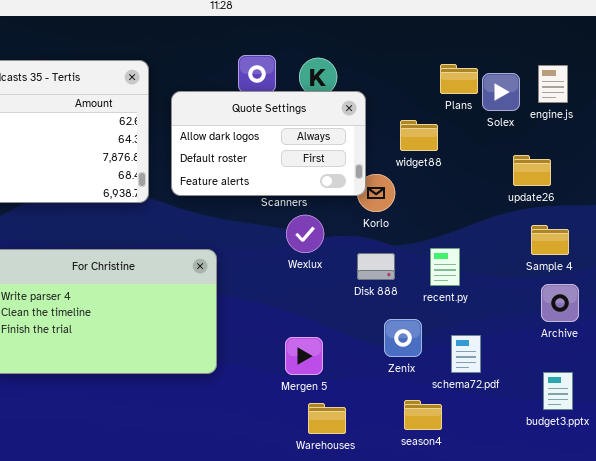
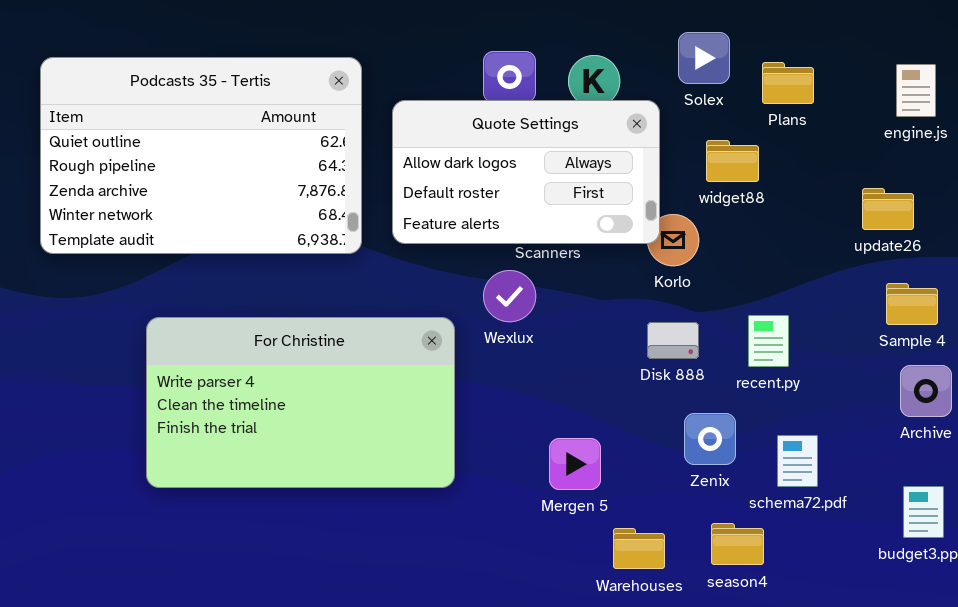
Solex: [482,73,520,111] -> [678,32,730,84], moved
Wexlux: [286,215,324,253] -> [483,270,536,322], moved
Warehouses: [308,403,346,434] -> [613,528,665,569], moved

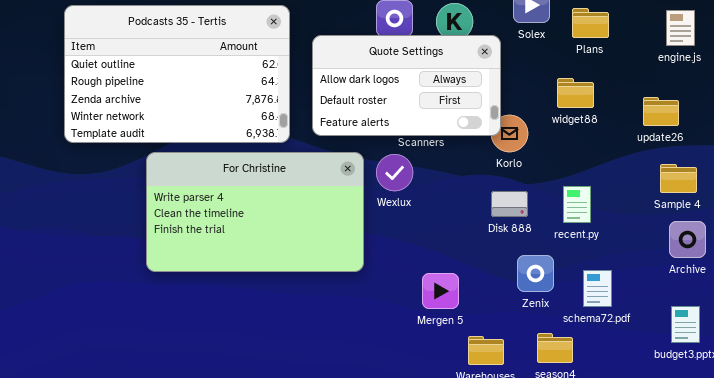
widget88: [706,140,759,182] -> [557,78,594,108], moved
For Christine: [146,317,455,488] -> [146,152,364,272], moved

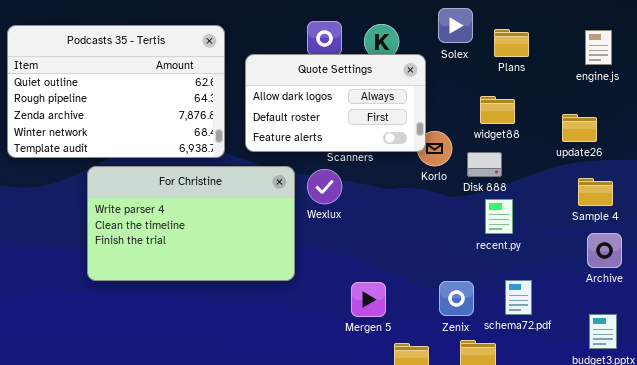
Disk 888: [491,191,528,217] -> [467,152,502,177], moved
Zenix: [517,255,554,292] -> [439,281,474,316], moved

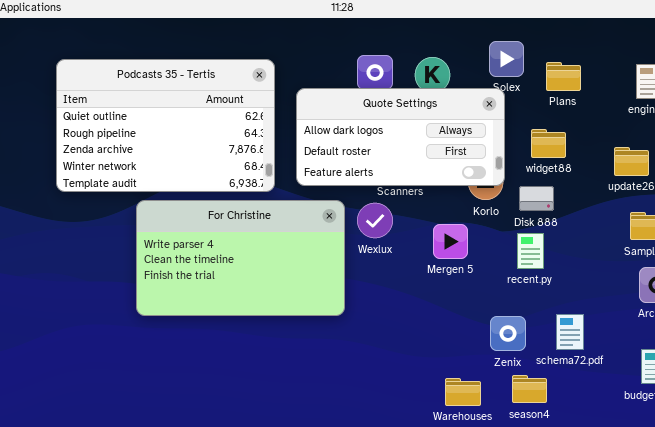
Quote Settings: [245,54,426,152] -> [296,88,505,186], resized
recent.py: [485,199,513,234] -> [517,233,544,269], moved
Mergen 5: [351,282,386,317] -> [433,224,468,259], moved

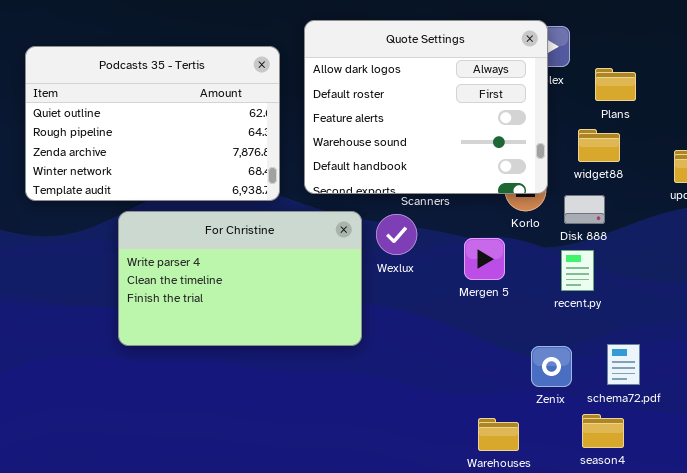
Plans: [546,62,581,91] -> [595,68,636,101], moved
Quote Settings: [296,88,505,186] -> [304,20,548,194], resized
season4: [512,375,547,403] -> [582,414,624,448], moved

